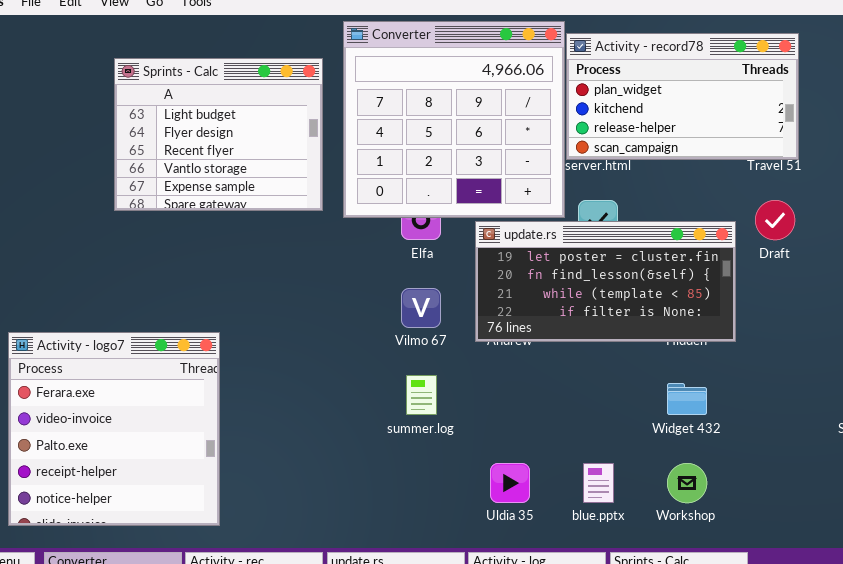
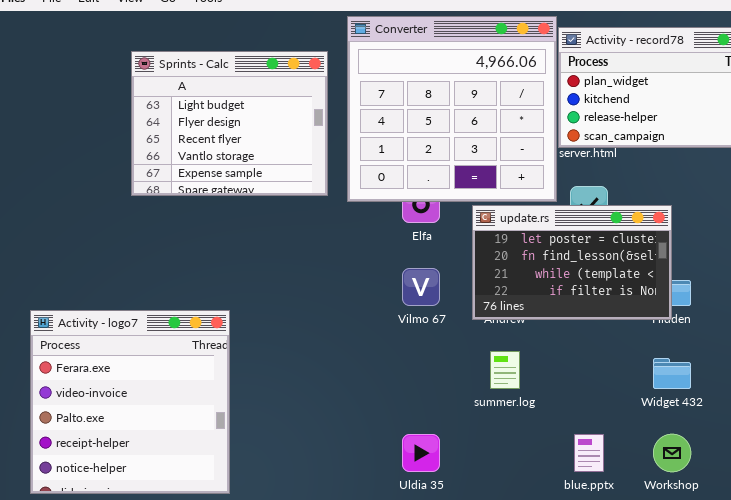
update.rs: [475,221,736,342] -> [472,205,672,320], resized
summer.log: [406,375,437,415] -> [490,351,520,389], moved
Uldia 35: [490,463,530,503] -> [402,434,440,472], moved

